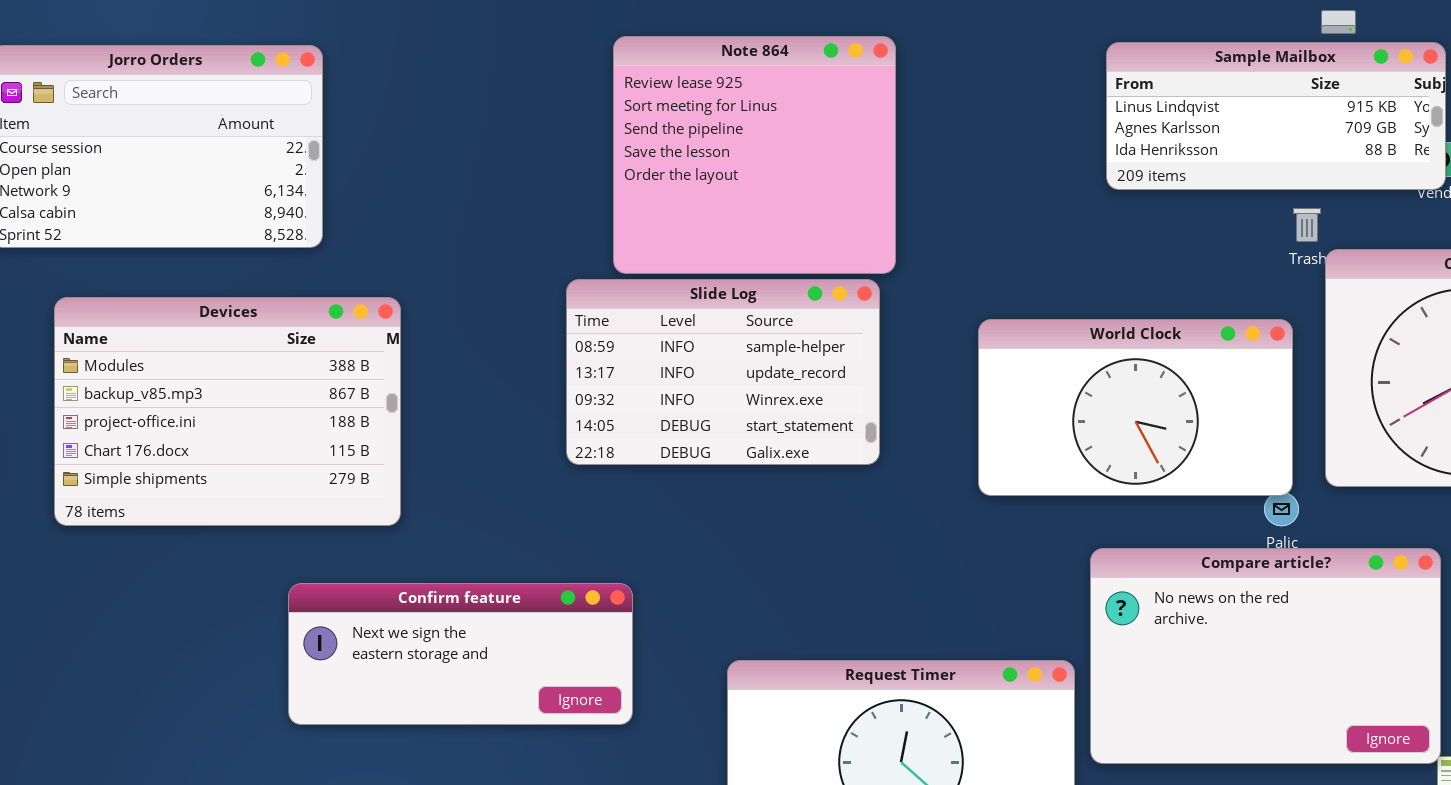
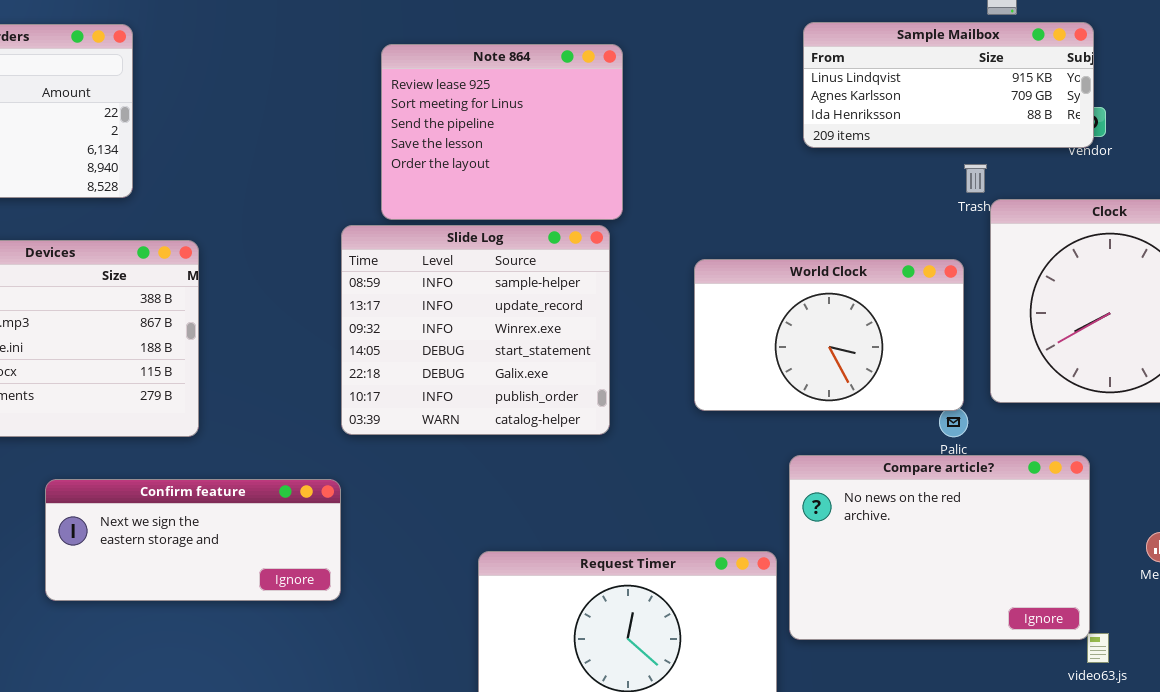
Note 864: [613,36,896,274] -> [381,44,623,220], resized
Slide Log: [566,279,880,465] -> [341,225,610,435], resized
Confirm feature: [288,583,633,725] -> [45,479,341,601], moved

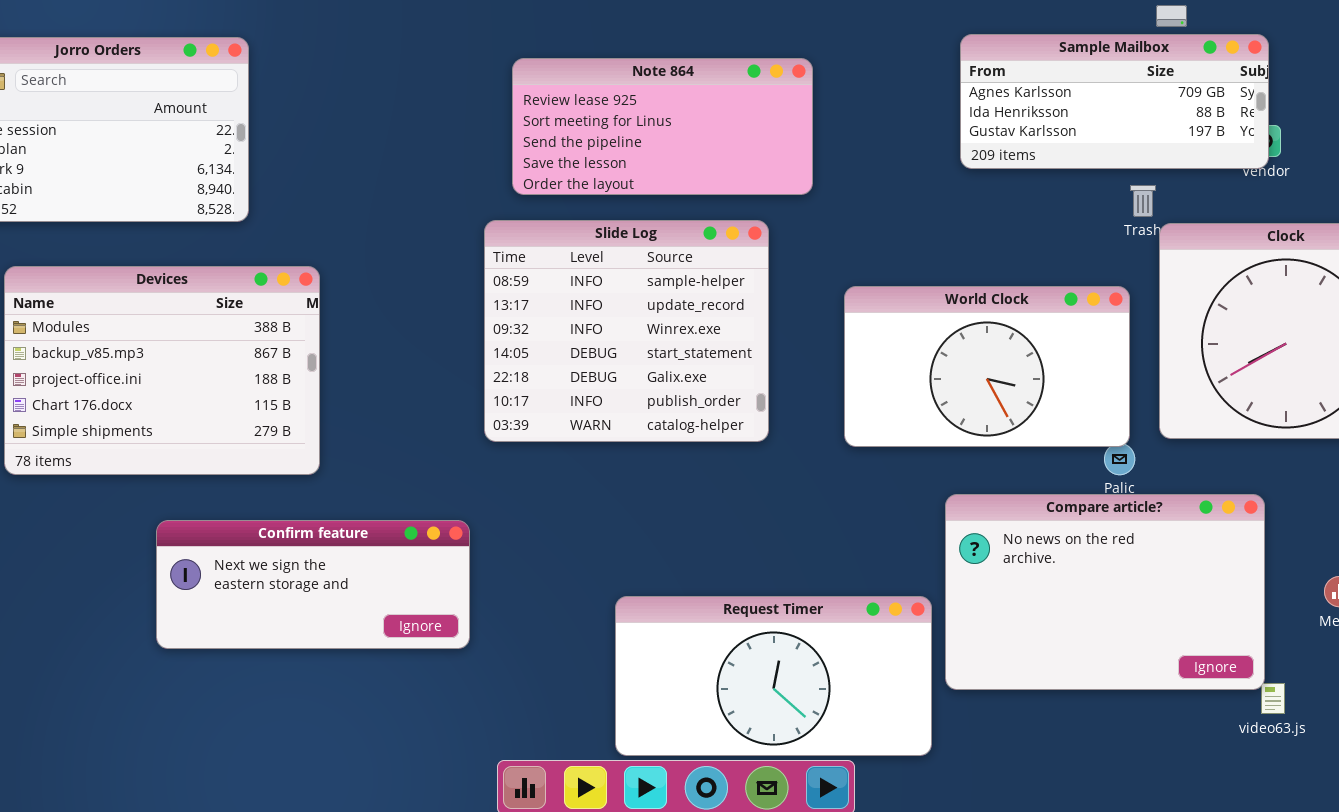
Sample Mailbox: [803,22,1094,148] -> [960,34,1269,169], scrolled down 1 row
Note 864: [381,44,623,220] -> [512,58,813,195], resized
Slide Log: [341,225,610,435] -> [484,220,769,442], moved

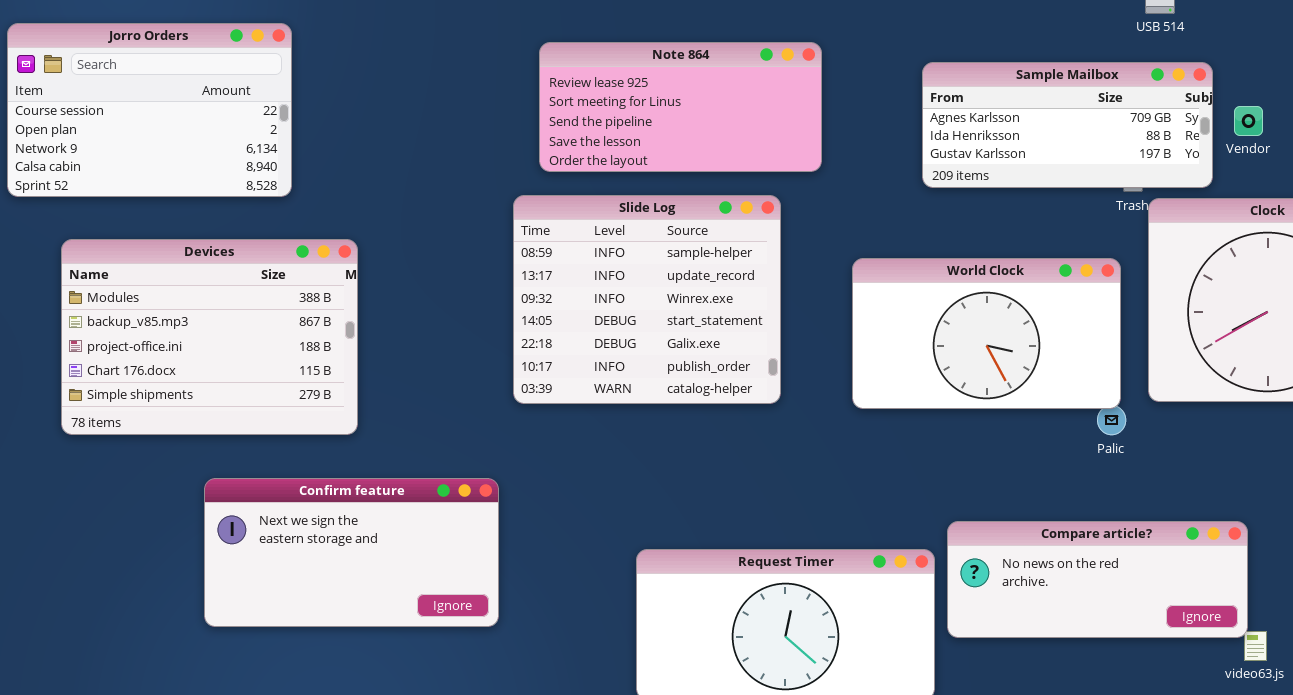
Sample Mailbox: [960,34,1269,169] -> [922,62,1213,188], moved
Compare article?: [945,494,1265,690] -> [947,521,1248,638], resized
Confirm feature: [156,520,470,649] -> [204,478,499,627], resized

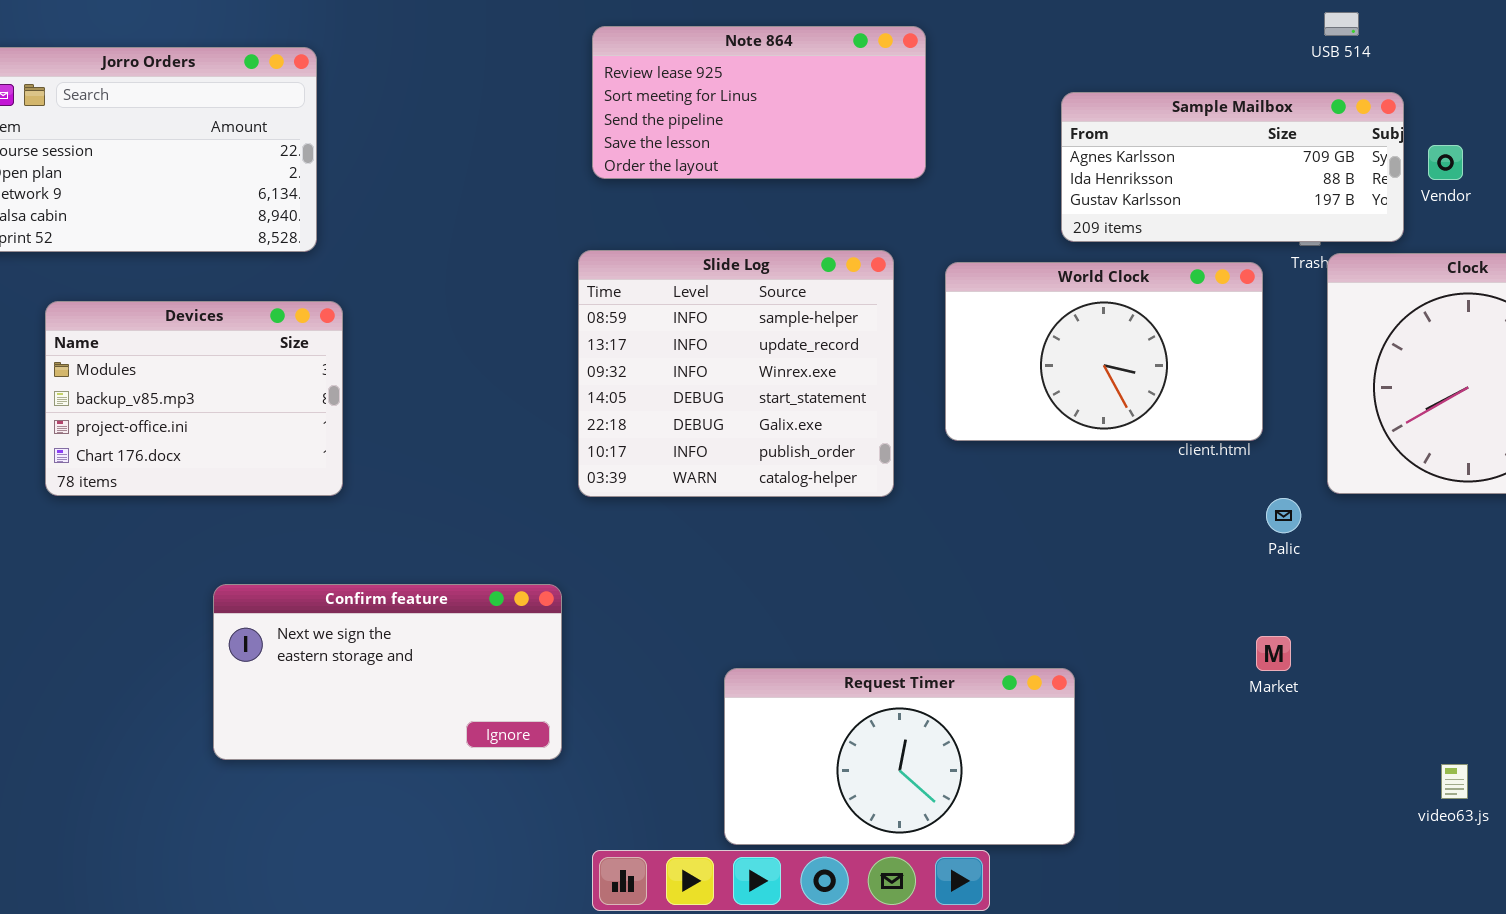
Note 864: [539,42,822,172] -> [592,26,926,179], moved
Devices: [61,239,358,435] -> [45,301,343,496], resized
World Clock: [852,258,1121,409] -> [945,262,1263,441], moved
Compare article?: [947,521,1248,638] -> none, closed

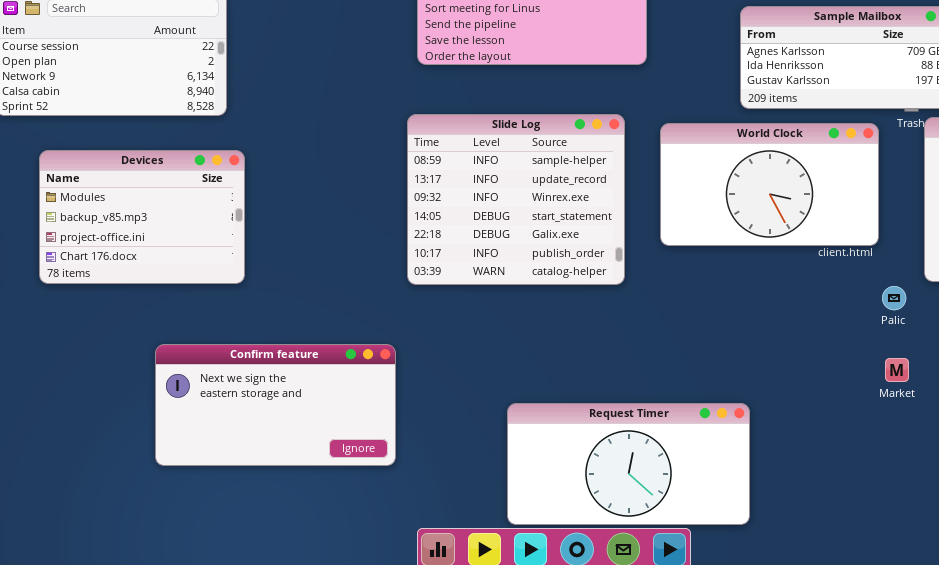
Market: [1256,636,1291,671] -> [885,358,909,382], moved

